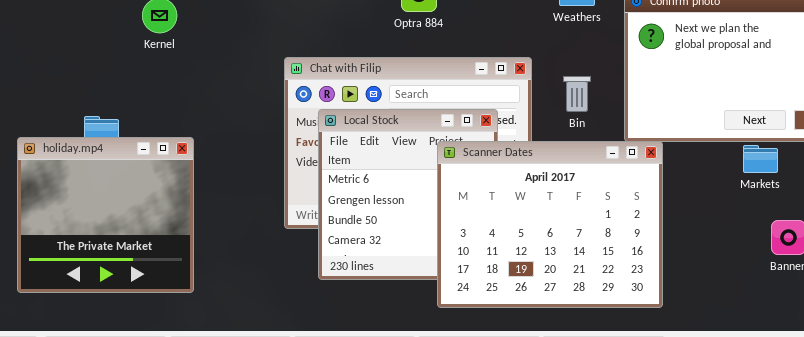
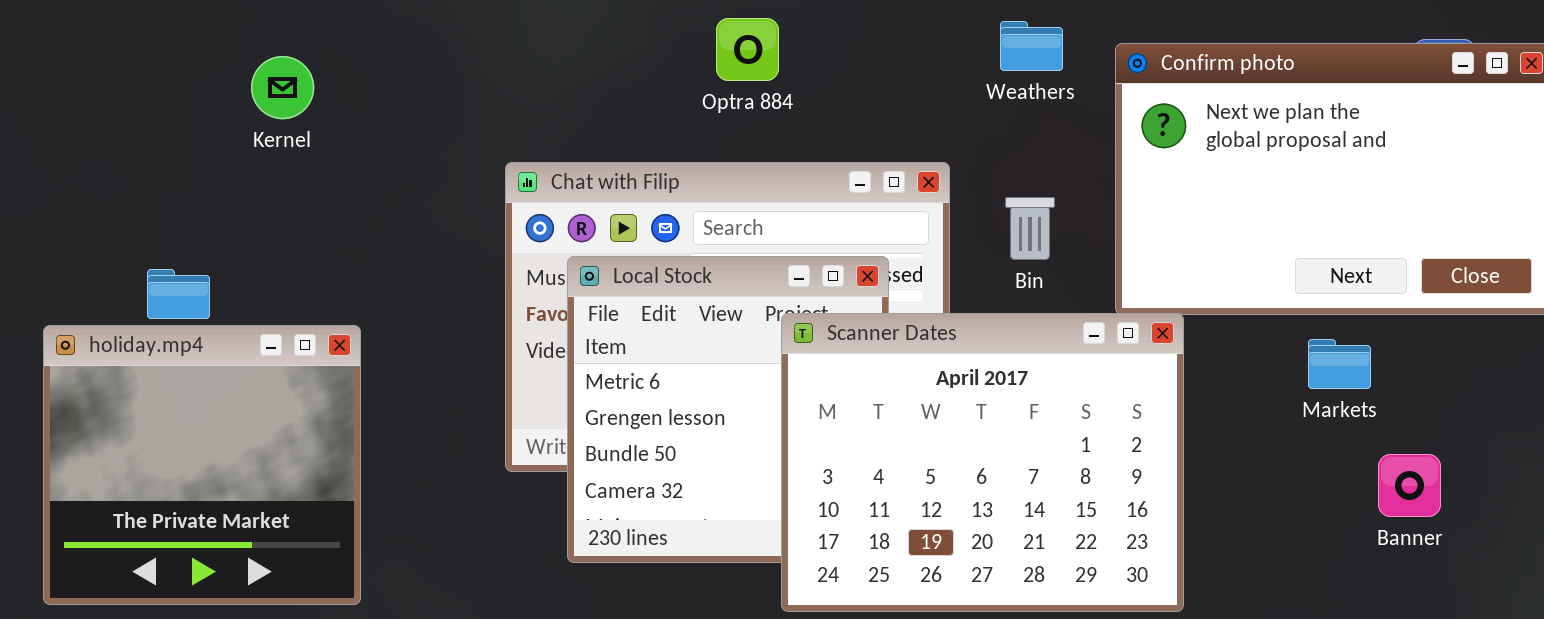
holiday.mp4: [17,137,194,293] -> [43,325,361,605], moved
Markets: [743,145,778,173] -> [1308,339,1371,389], moved

